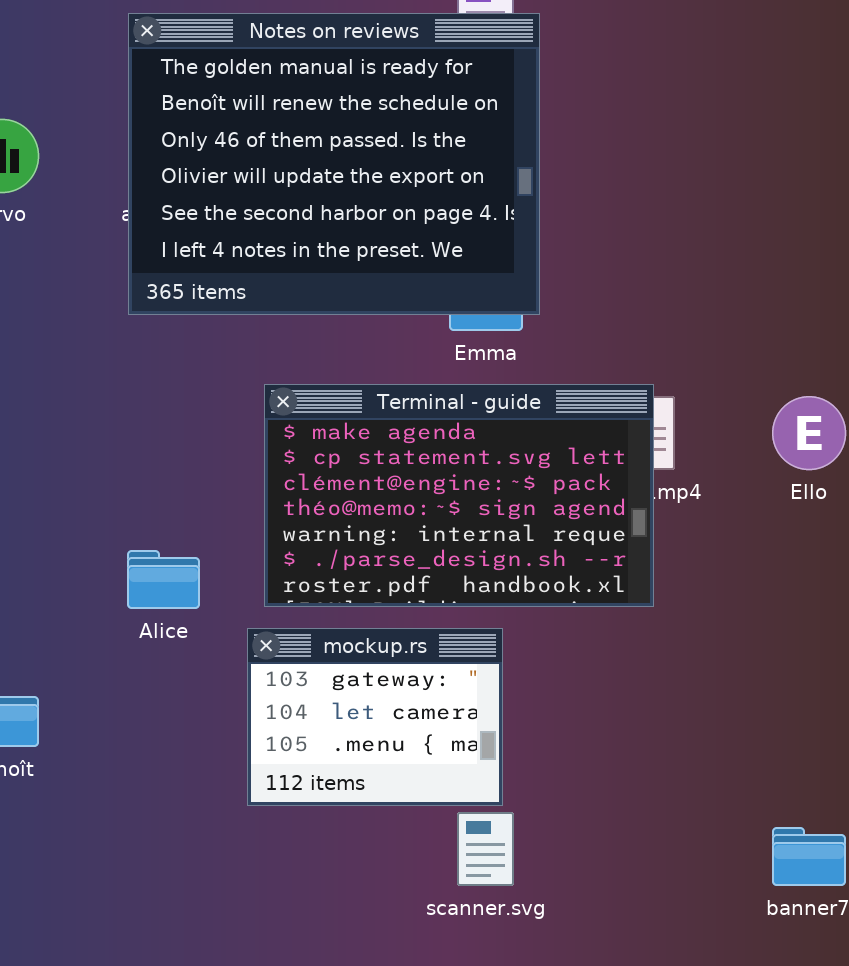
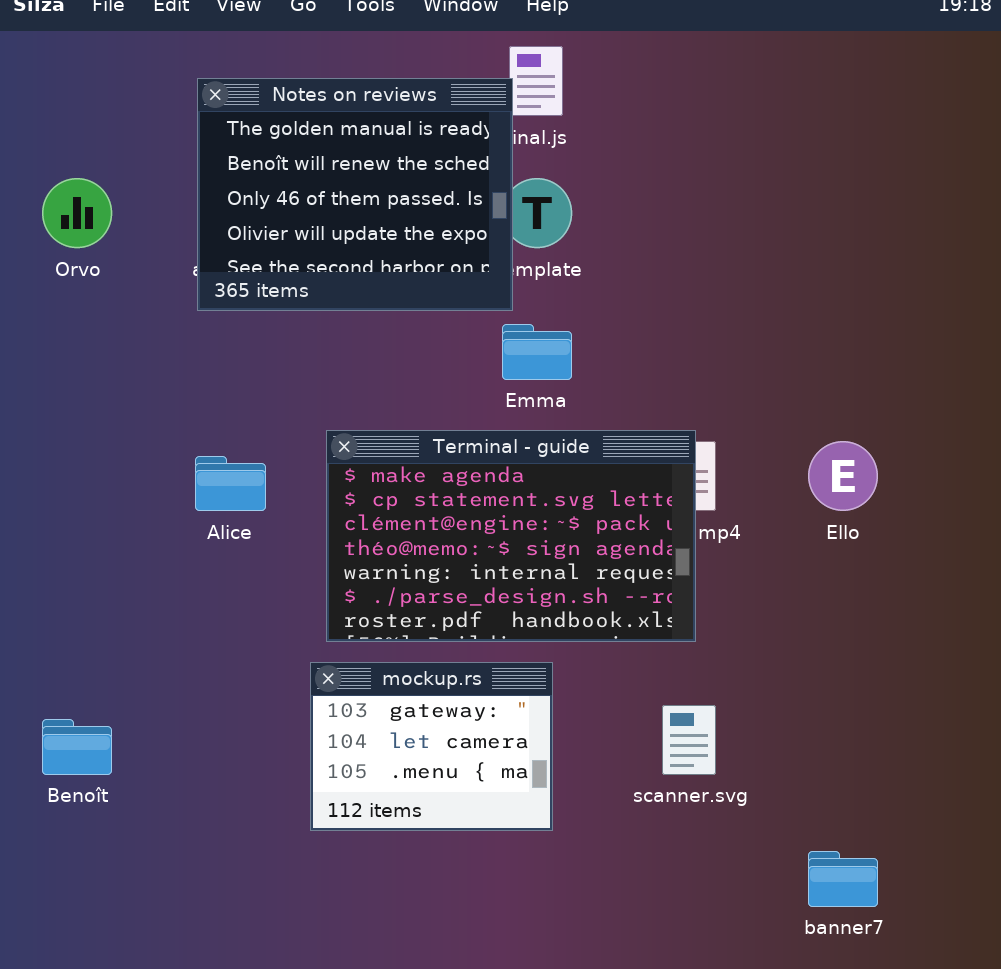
Notes on reviews: [128,13,540,315] -> [197,78,513,311], resized
Alice: [127,550,200,609] -> [195,456,266,511], moved
scanner.svg: [457,812,514,886] -> [662,705,716,775], moved

